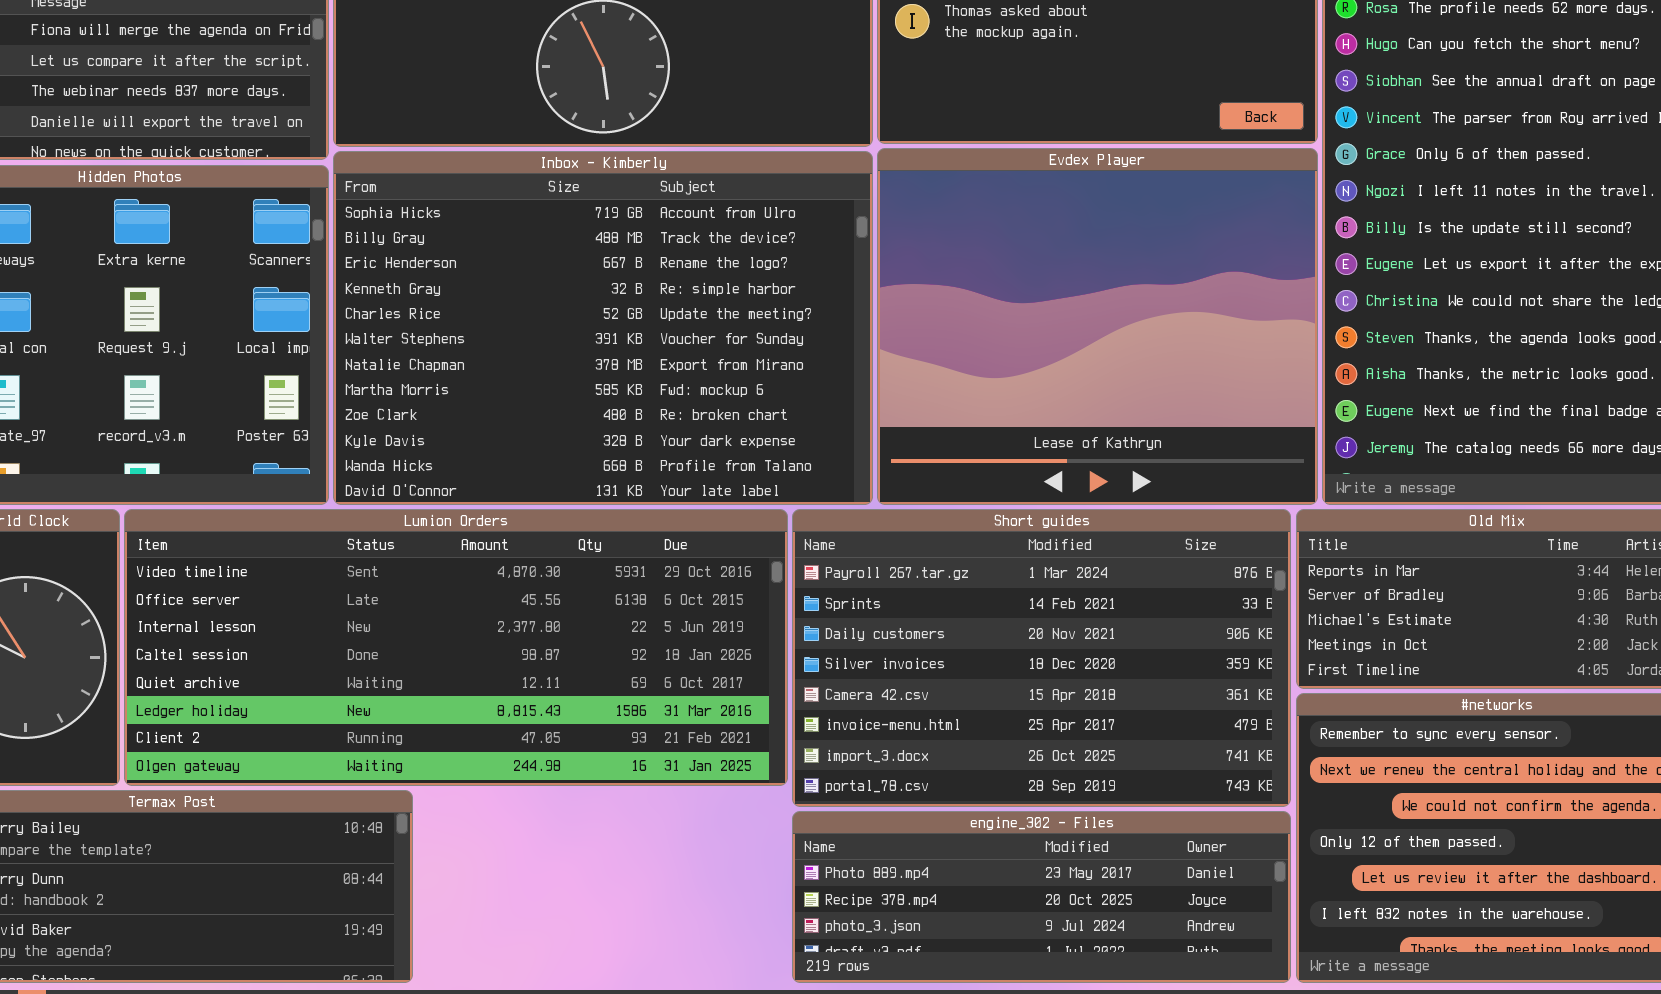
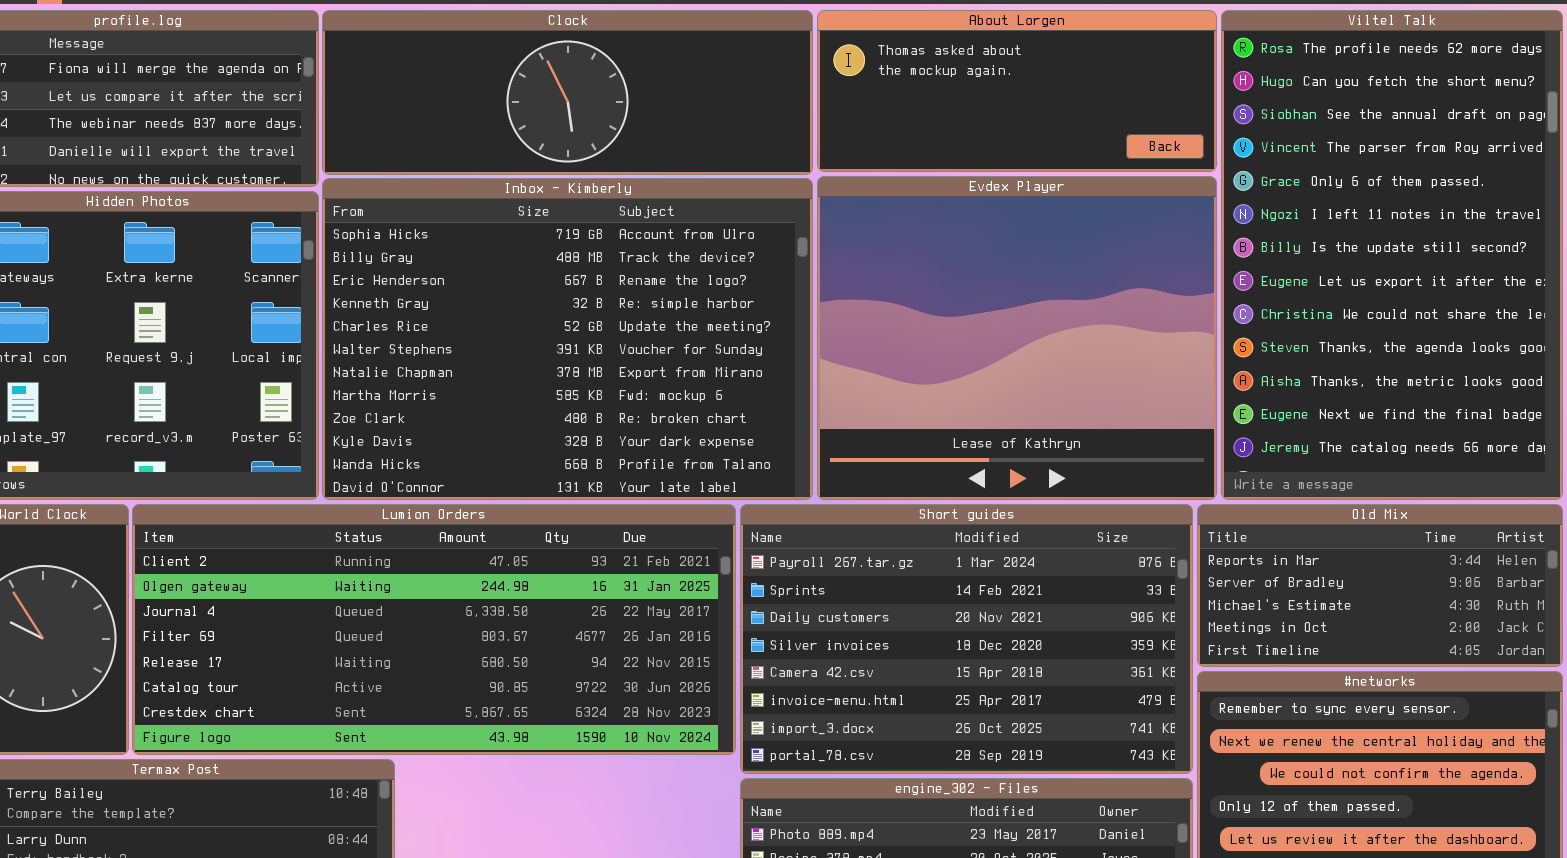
Lumion Orders: [124,509,788,786] -> [132,504,736,755], scrolled down 6 rows

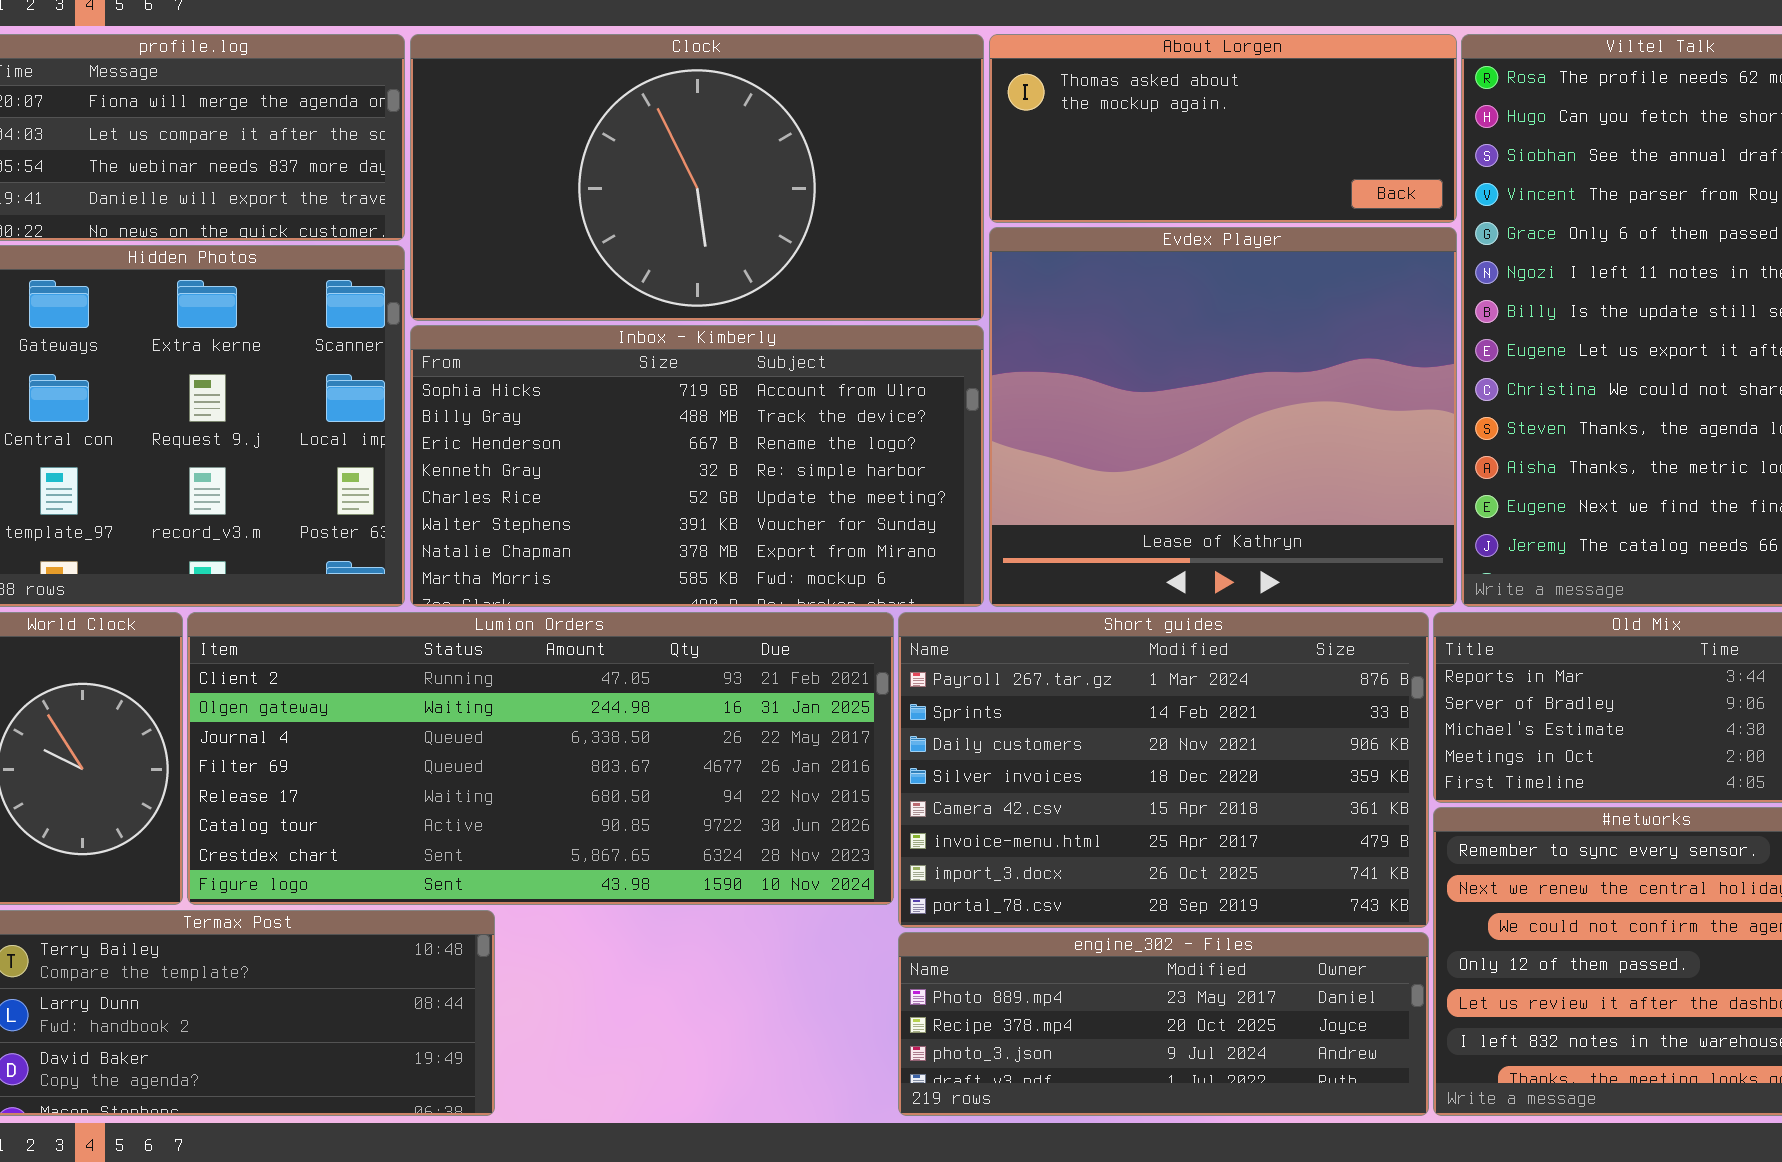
Clock: [322,10,813,175] -> [410,34,984,321], resized
Inbox - Kimberly: [322,178,813,500] -> [410,325,984,607], resized

